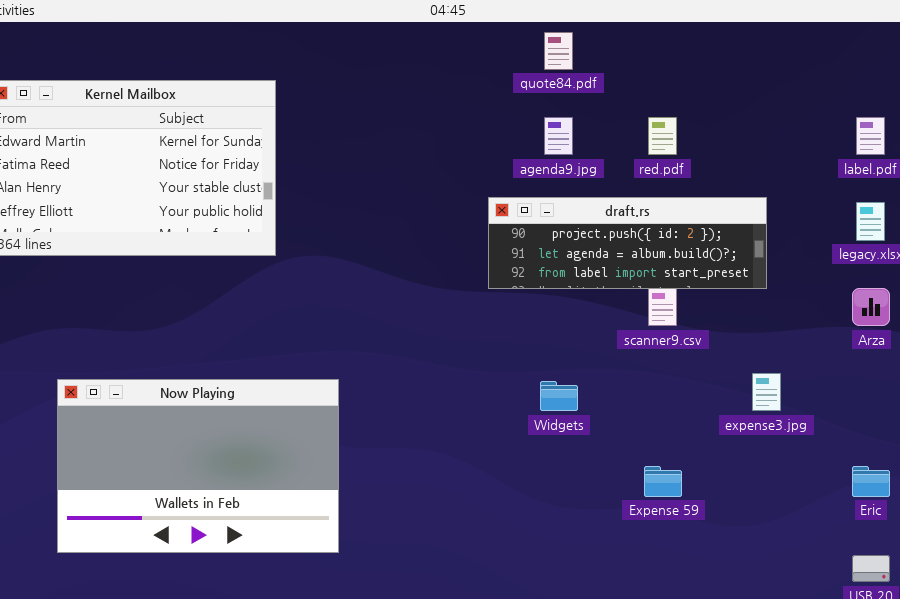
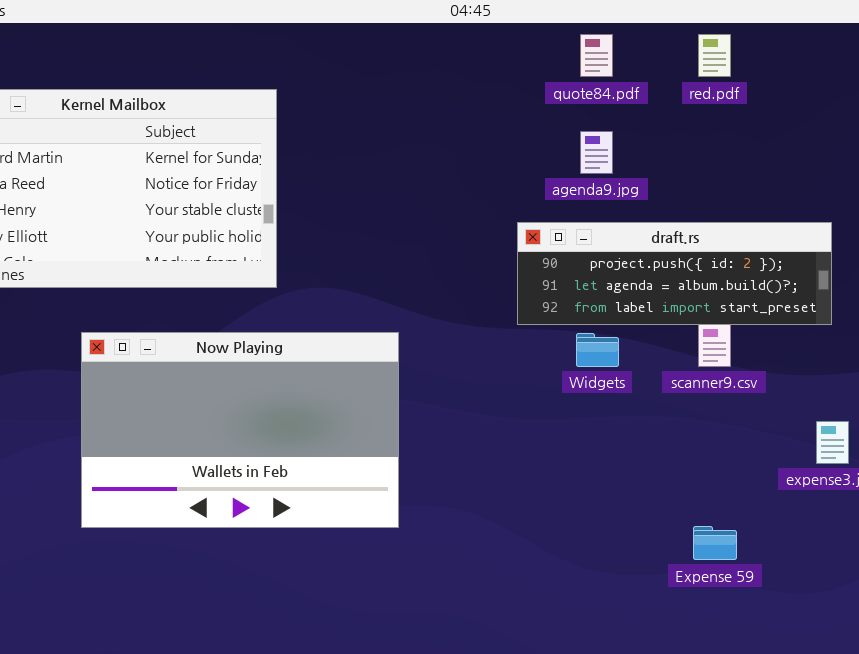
red.pdf: [648,117,677,155] -> [698,34,731,77], moved
Now Playing: [57,379,339,553] -> [81,332,399,528], moved
Widgets: [540,381,578,411] -> [576,333,619,367], moved

